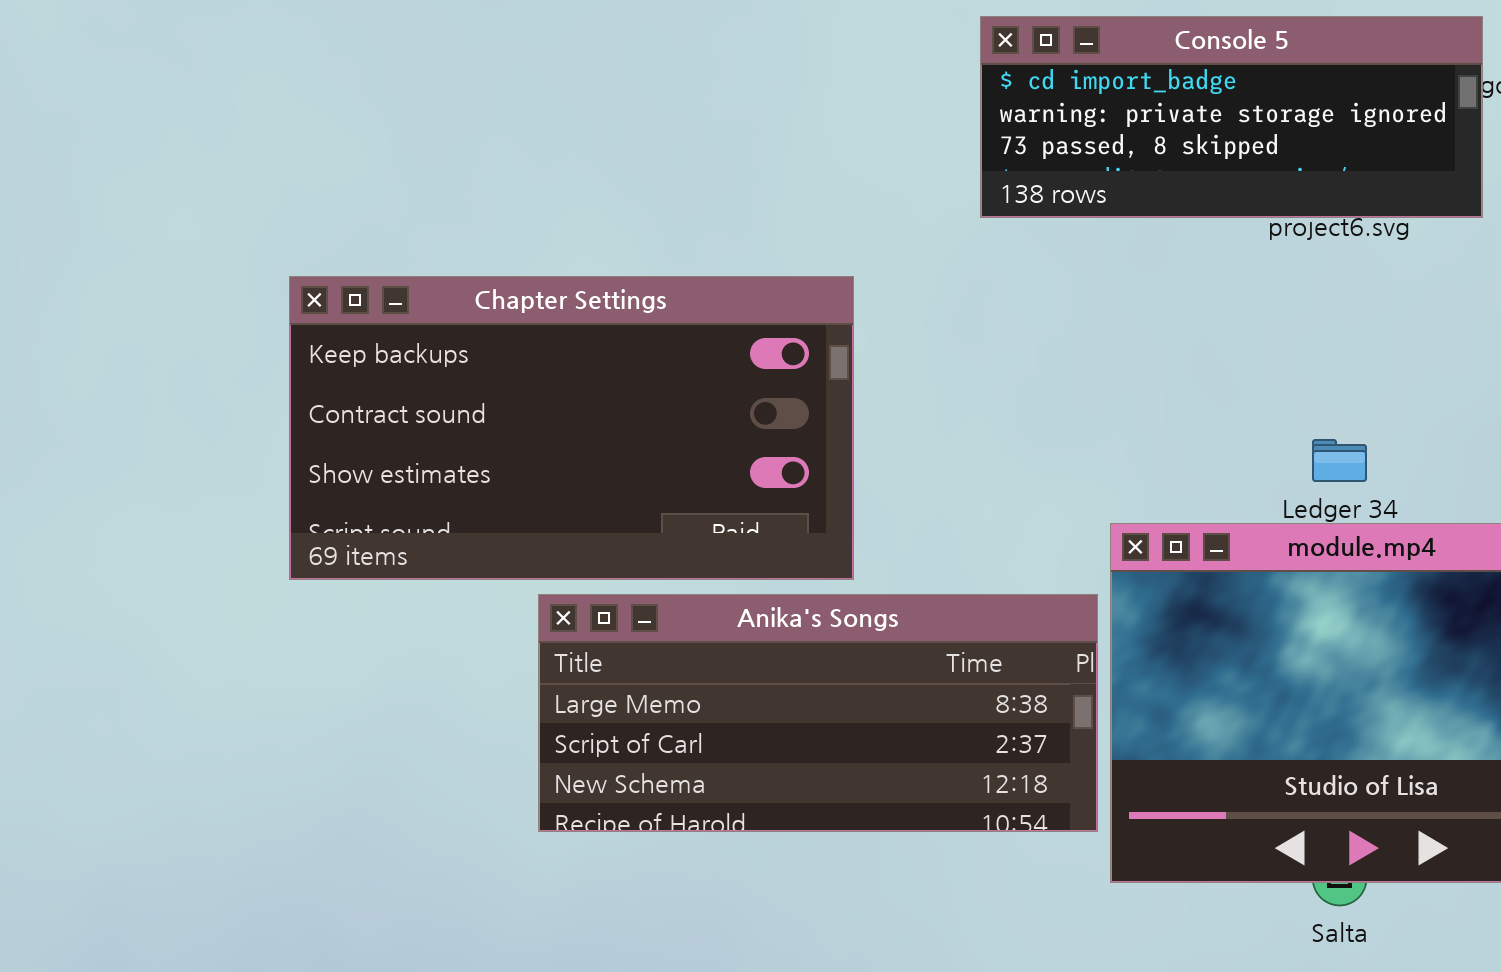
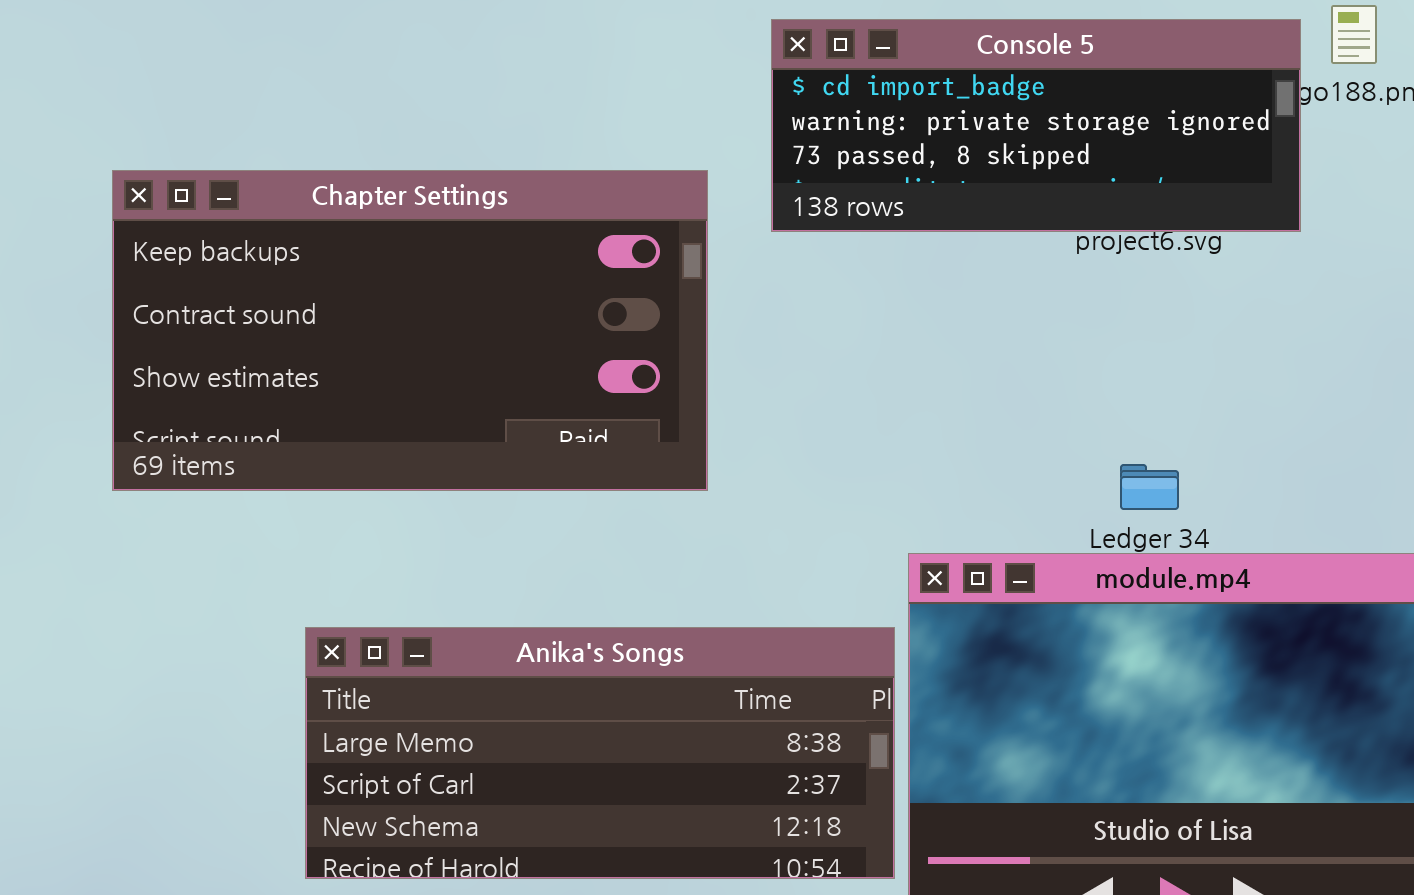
Chapter Settings: [289,276,854,580] -> [112,170,708,491], moved

